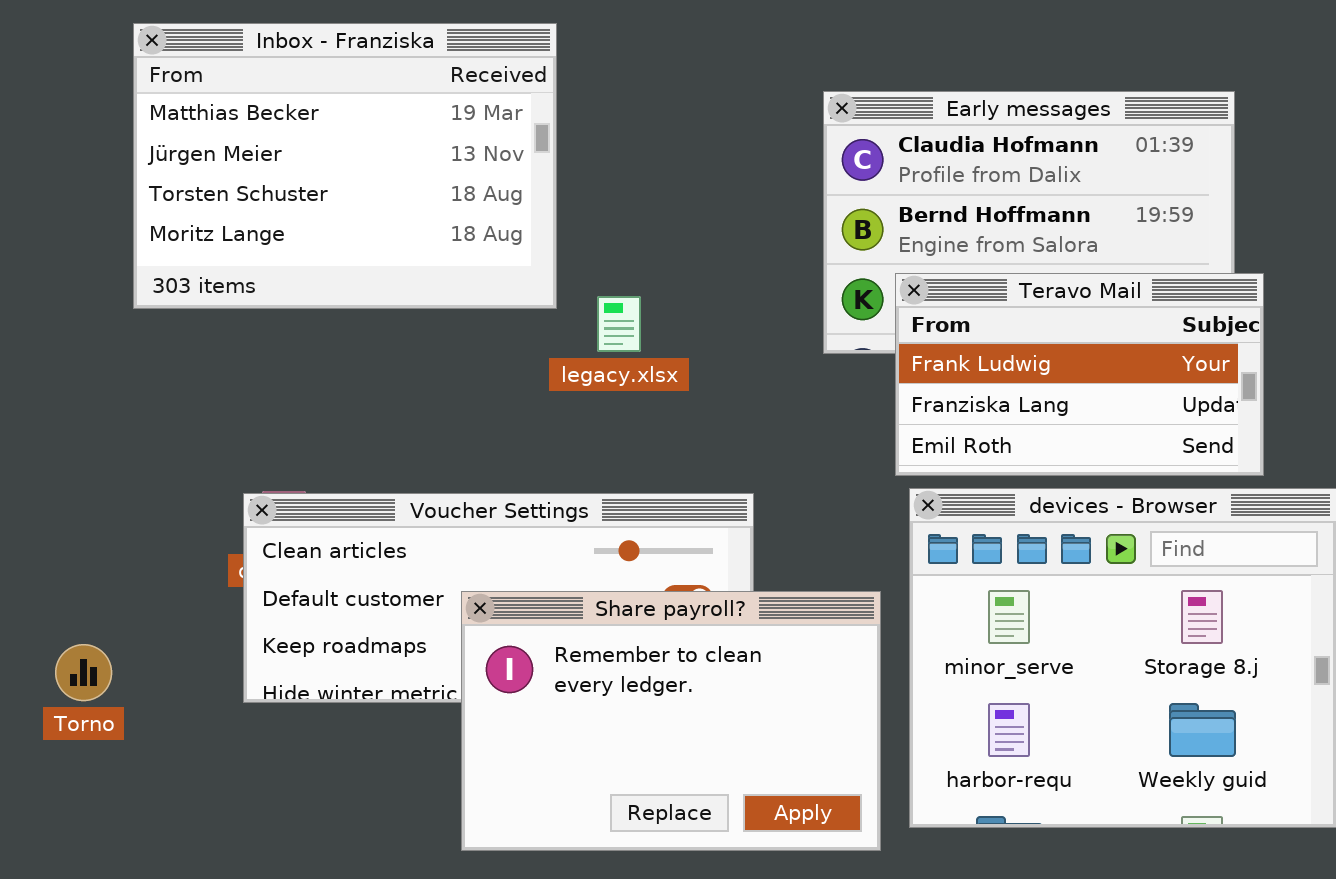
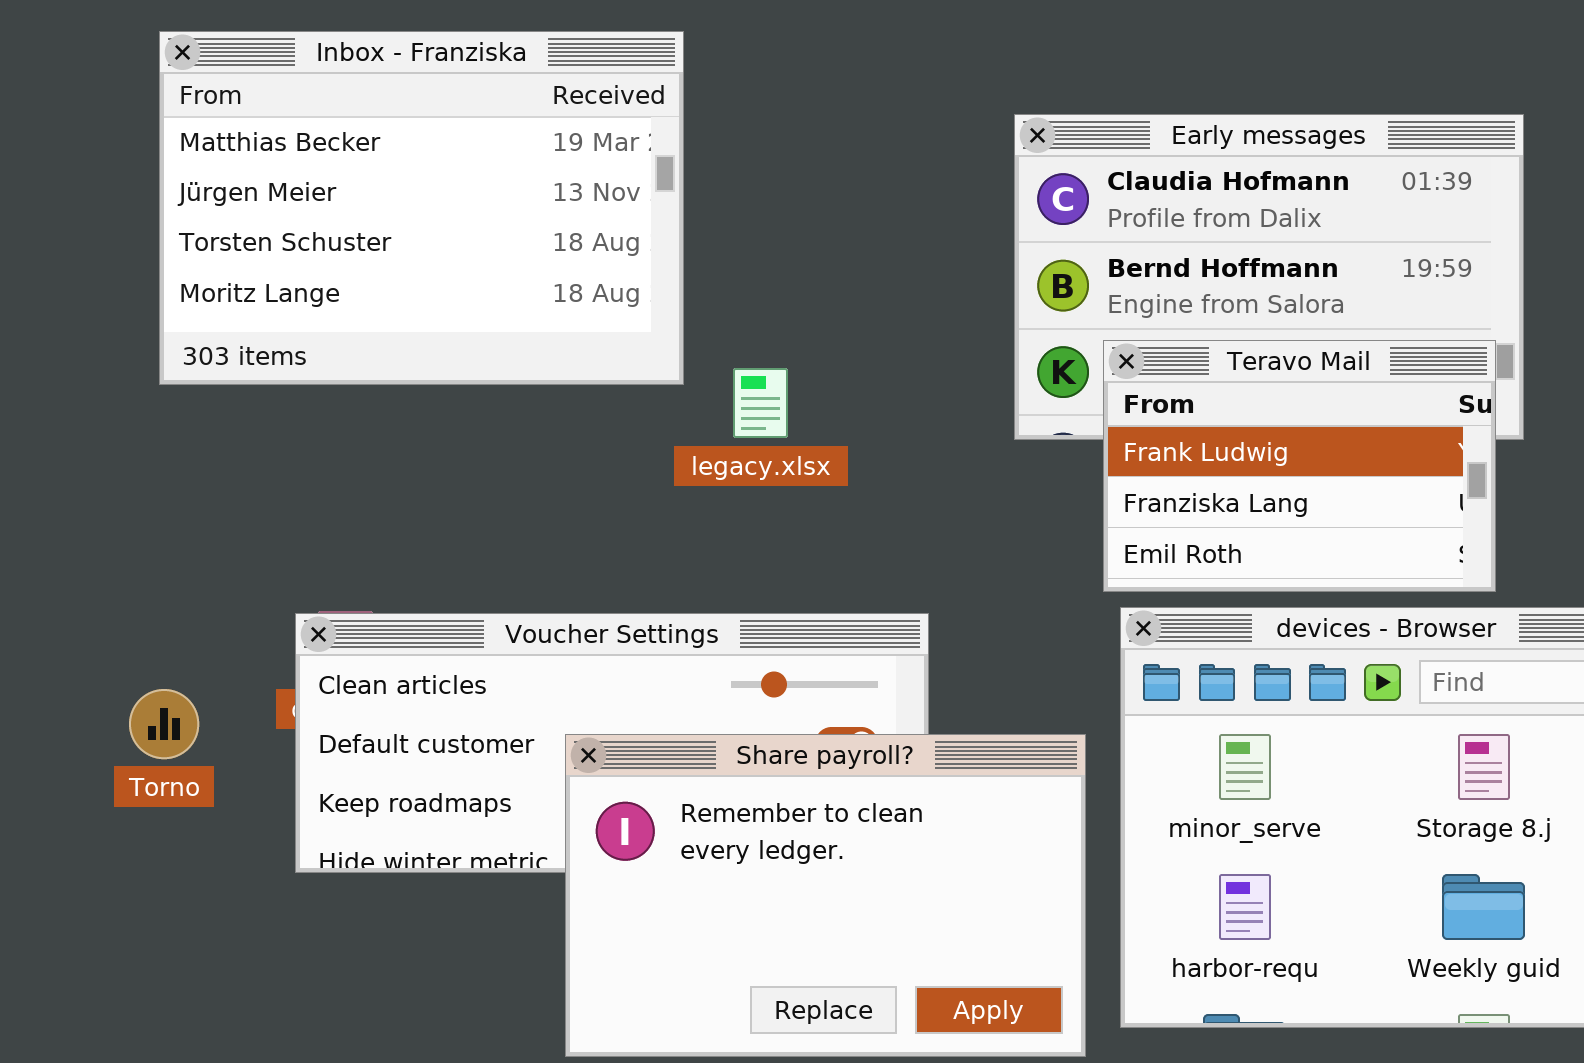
Teravo Mail: [895,273,1264,476] -> [1103,340,1496,592], resized
Torno: [55,644,112,701] -> [129,689,199,759], moved

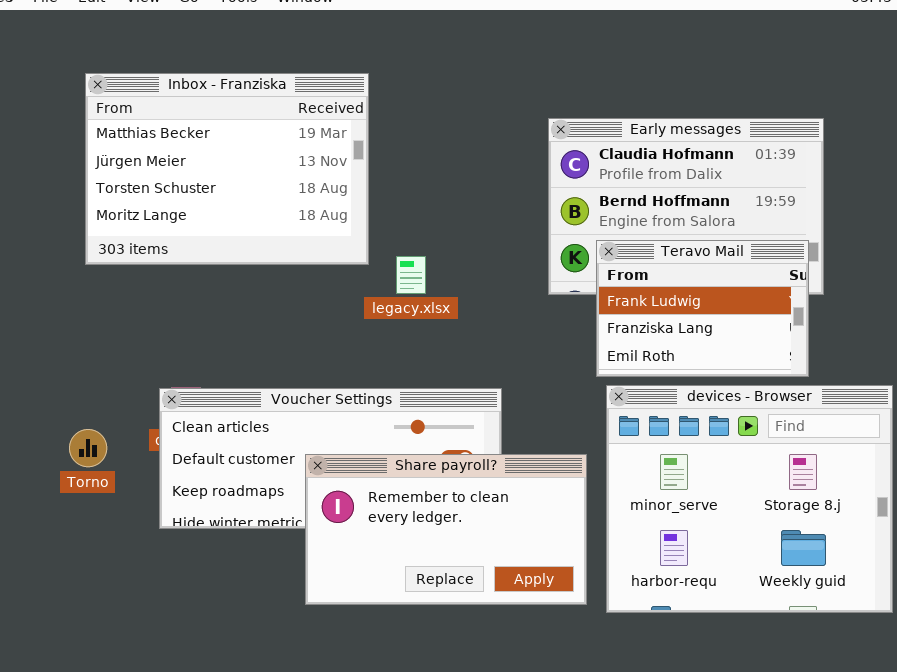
Share payroll?: [565,734,1086,1057] -> [305,454,587,605], resized

